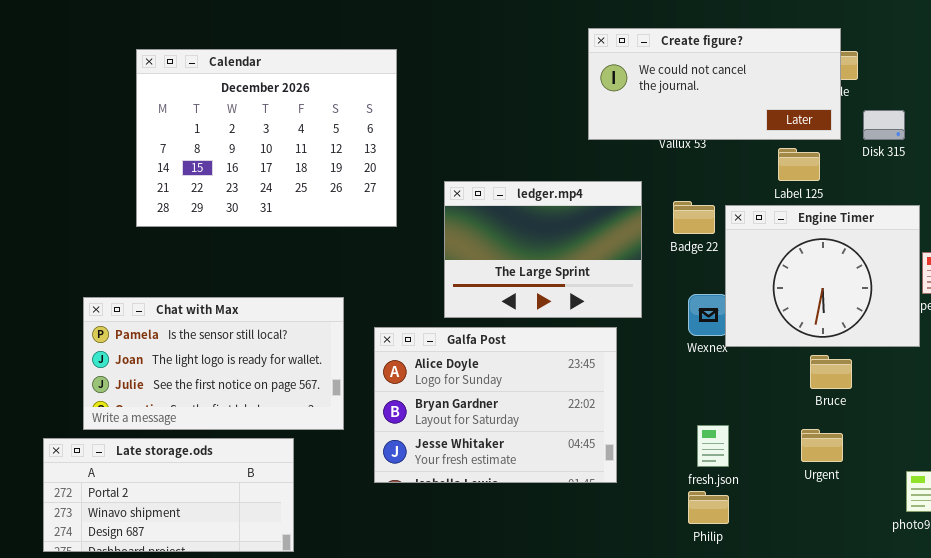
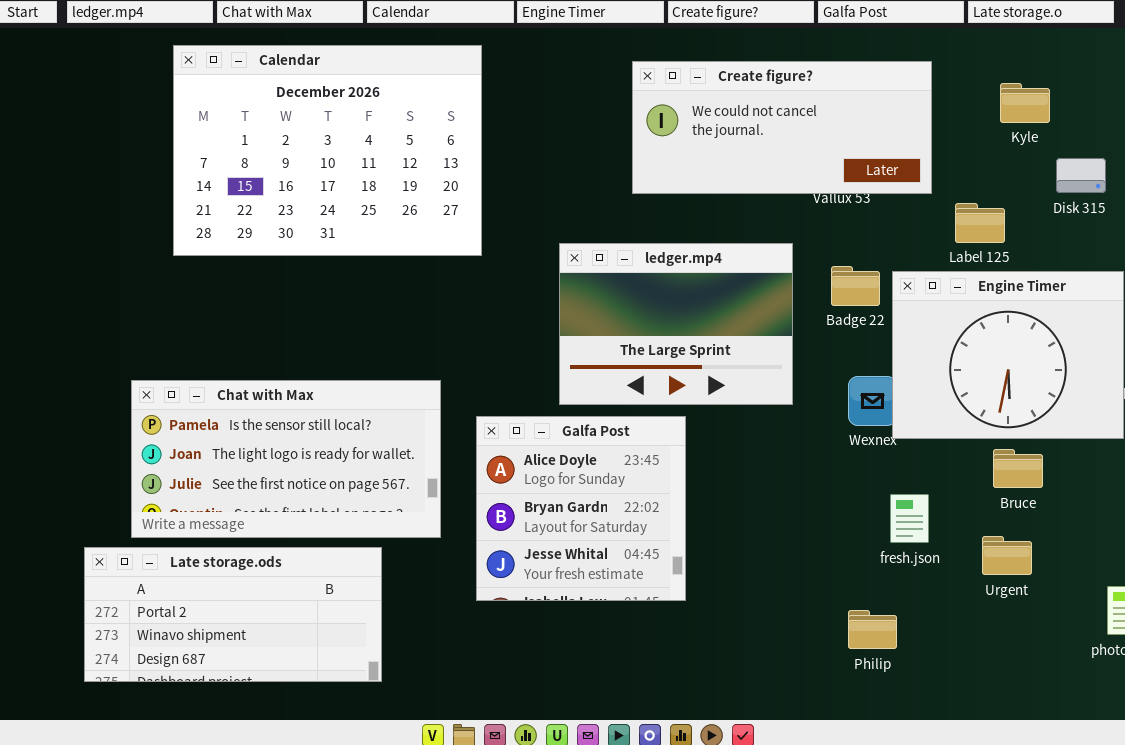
Create figure?: [588,28,841,140] -> [632,61,932,194], moved
Calendar: [136,49,397,227] -> [173,45,482,256], moved
Galfa Post: [374,327,617,483] -> [476,416,686,601], resized
fresh.json: [697,425,729,467] -> [890,494,929,543], moved

